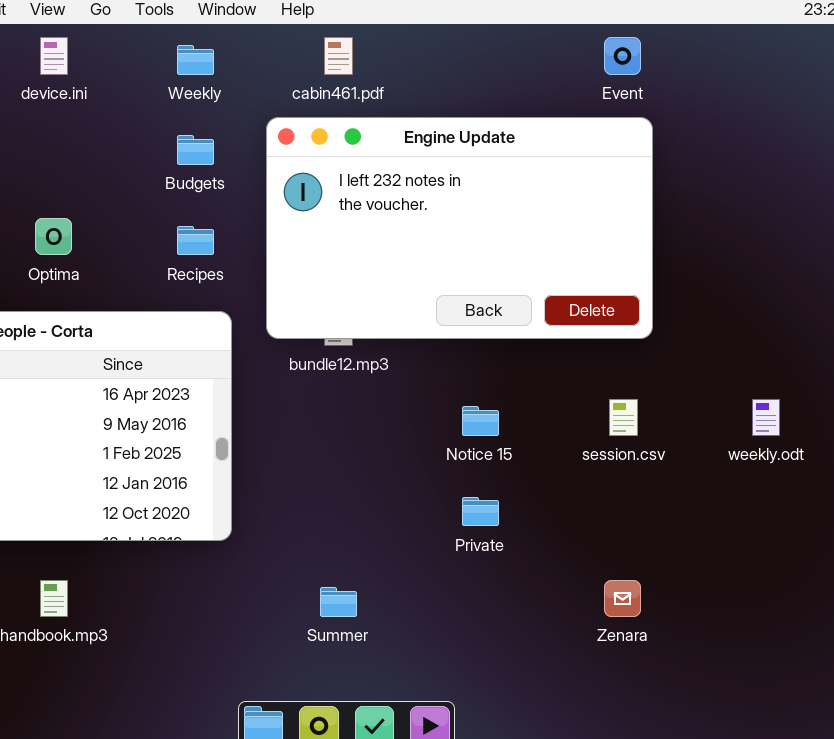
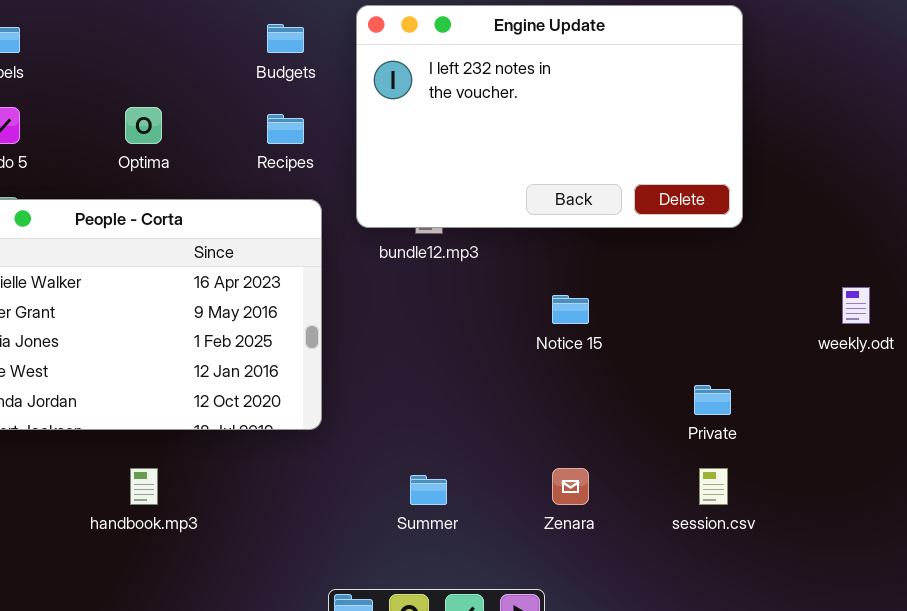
session.csv: [609,399,638,436] -> [699,468,728,505], moved
Private: [462,497,499,526] -> [694,385,731,415], moved
Zenara: [604,580,641,617] -> [552,468,589,505], moved

